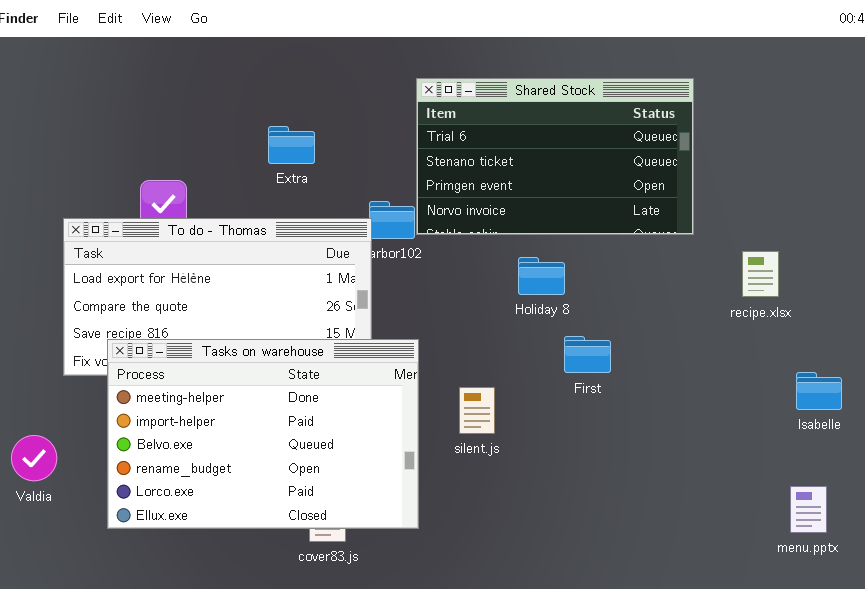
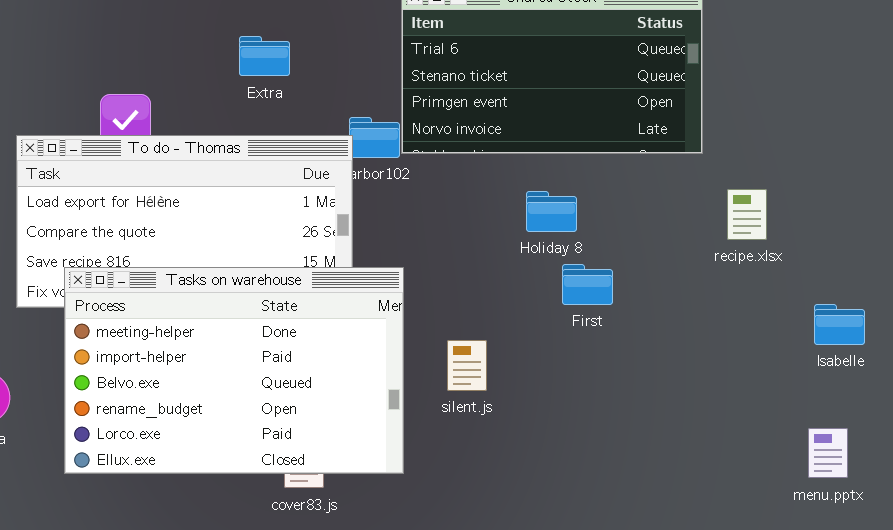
recipe.xlsx: [742,251,779,297] -> [727,189,767,240], moved
Holiday 8: [518,257,565,295] -> [526,191,577,232], moved
silent.js: [459,387,495,434] -> [447,340,487,391], moved

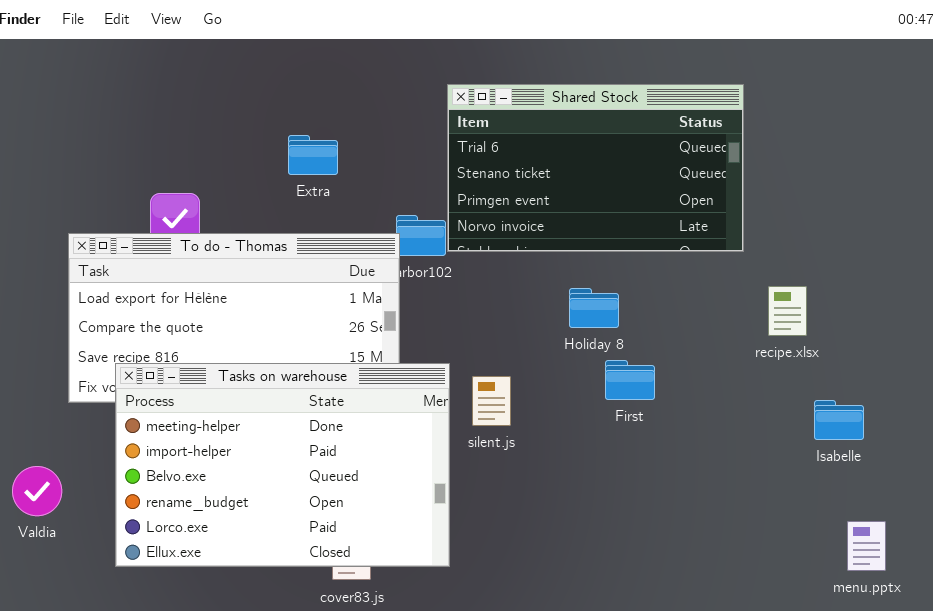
Isabelle: [814,304,865,345] -> [814,400,864,440], moved
silent.js: [447,340,487,391] -> [472,376,511,426], moved

